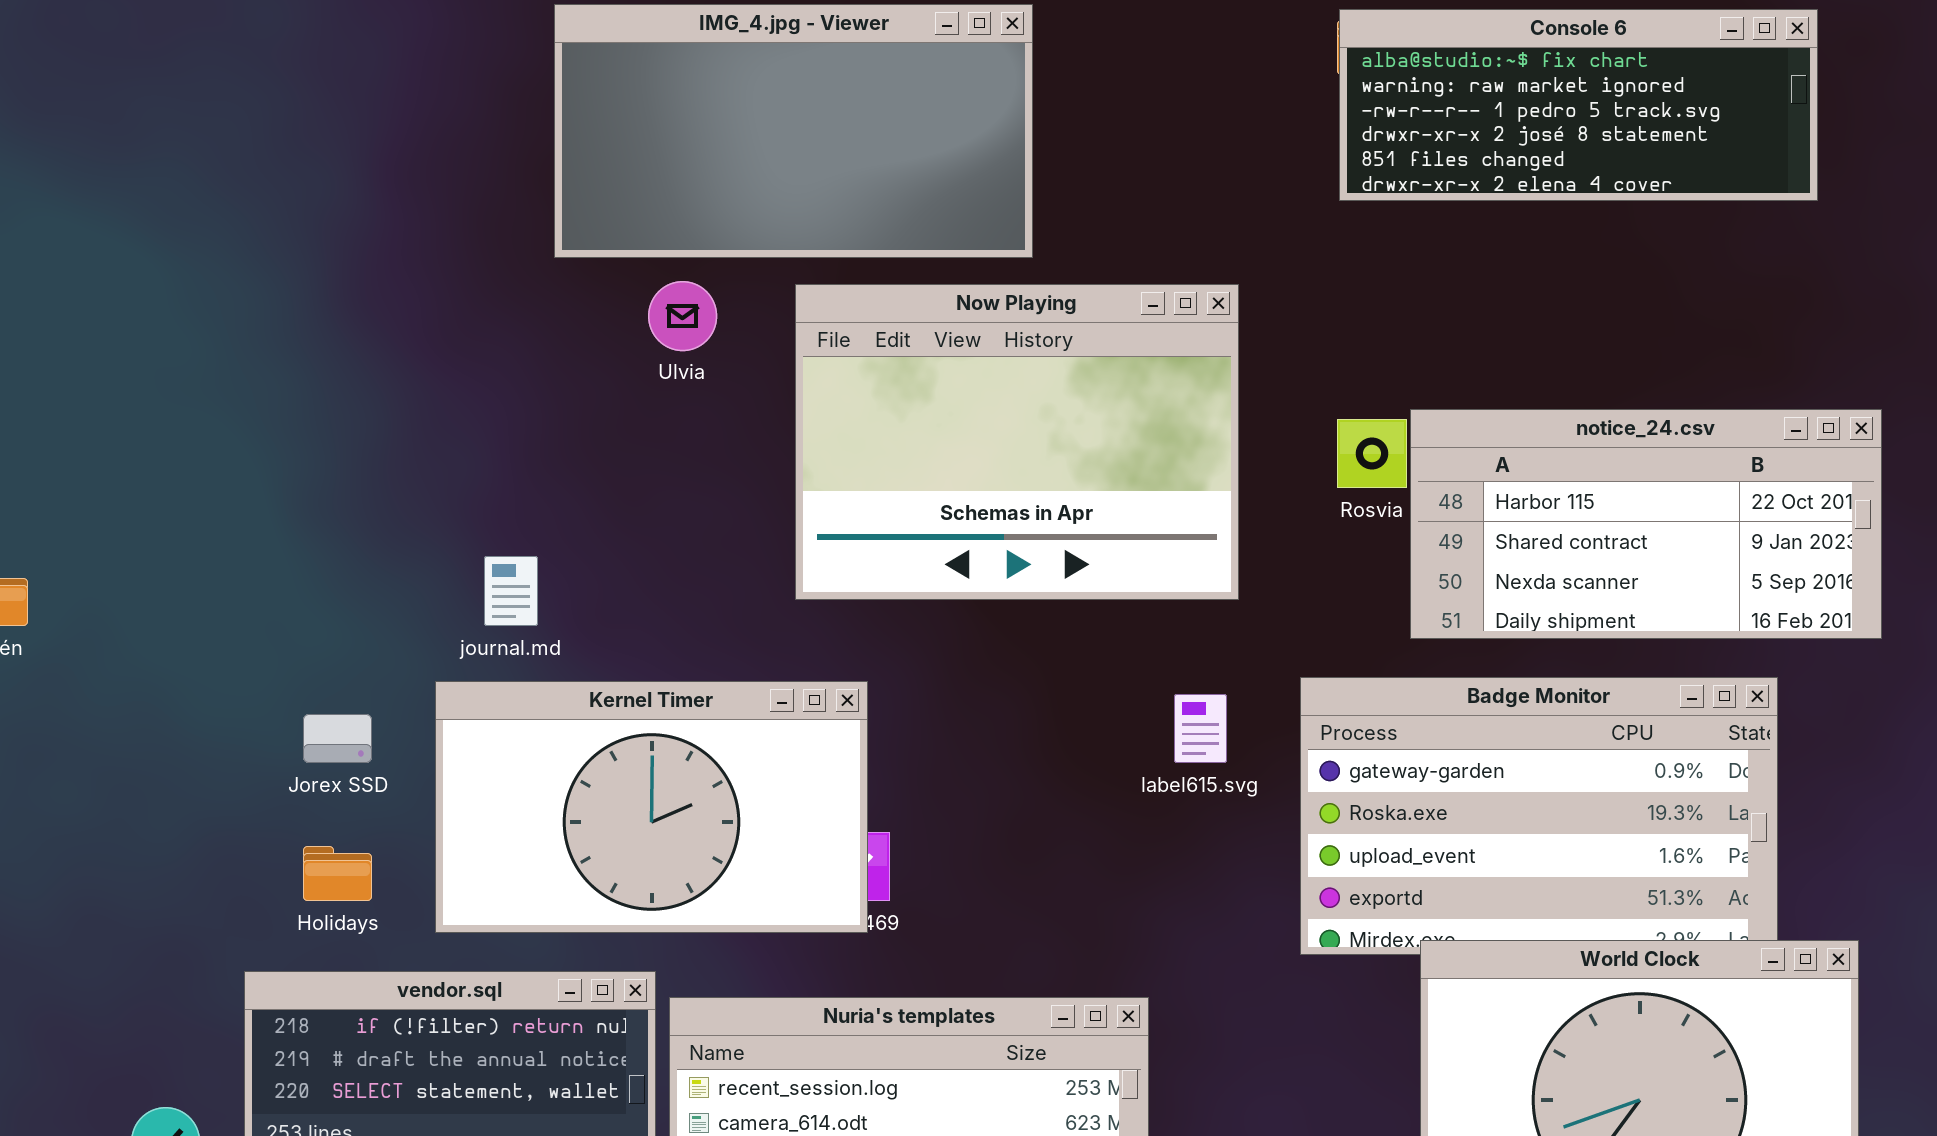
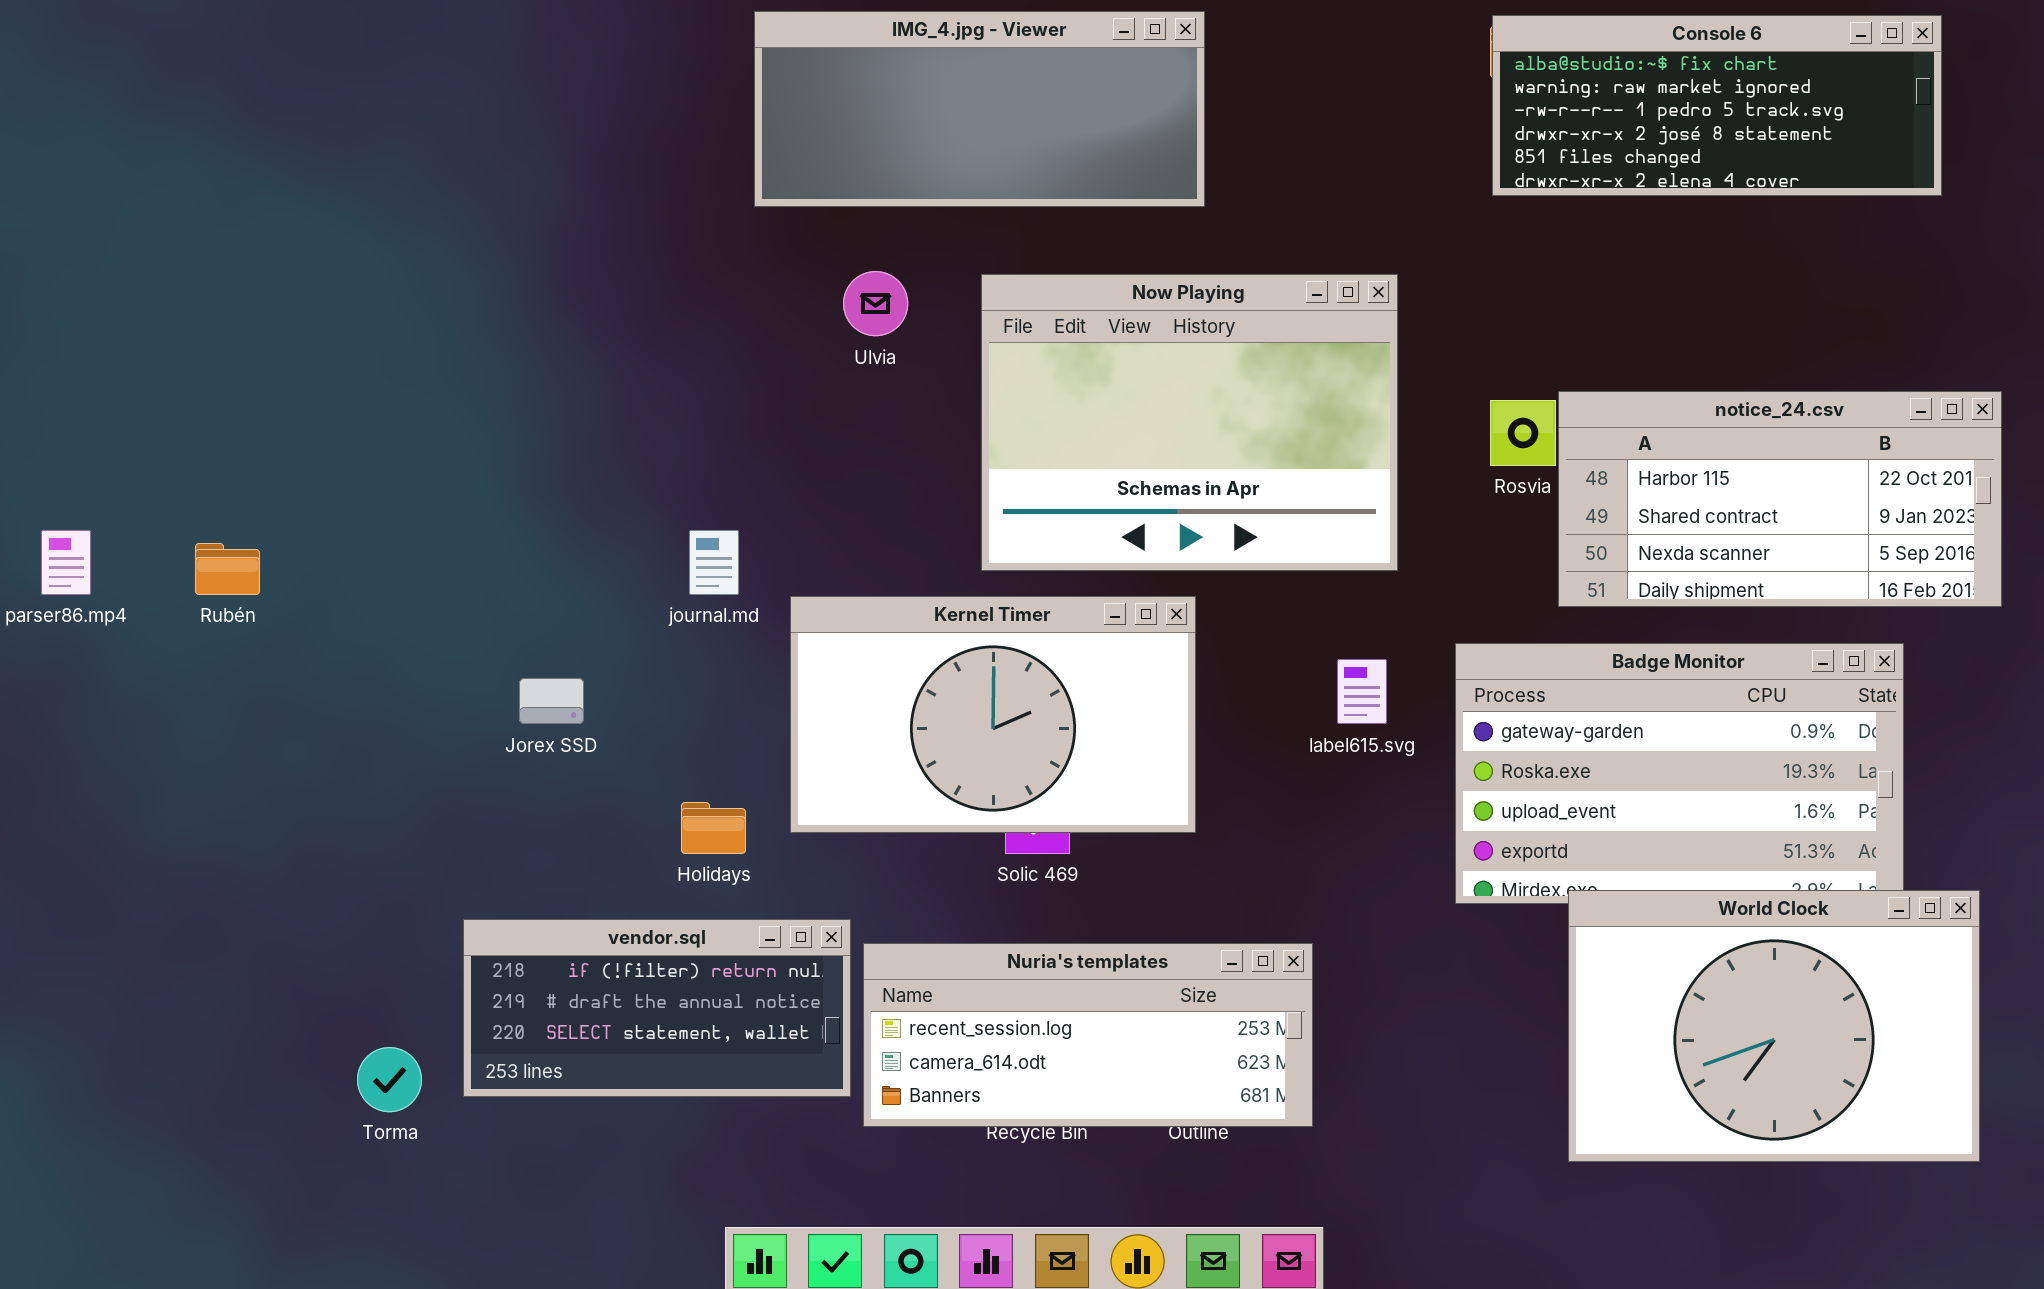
IMG_4.jpg - Viewer: [554,4,1033,258] -> [754,11,1205,207], resized
Kernel Timer: [435,681,868,933] -> [790,596,1196,833], moved
Holidays: [303,846,372,901] -> [681,802,746,854], moved

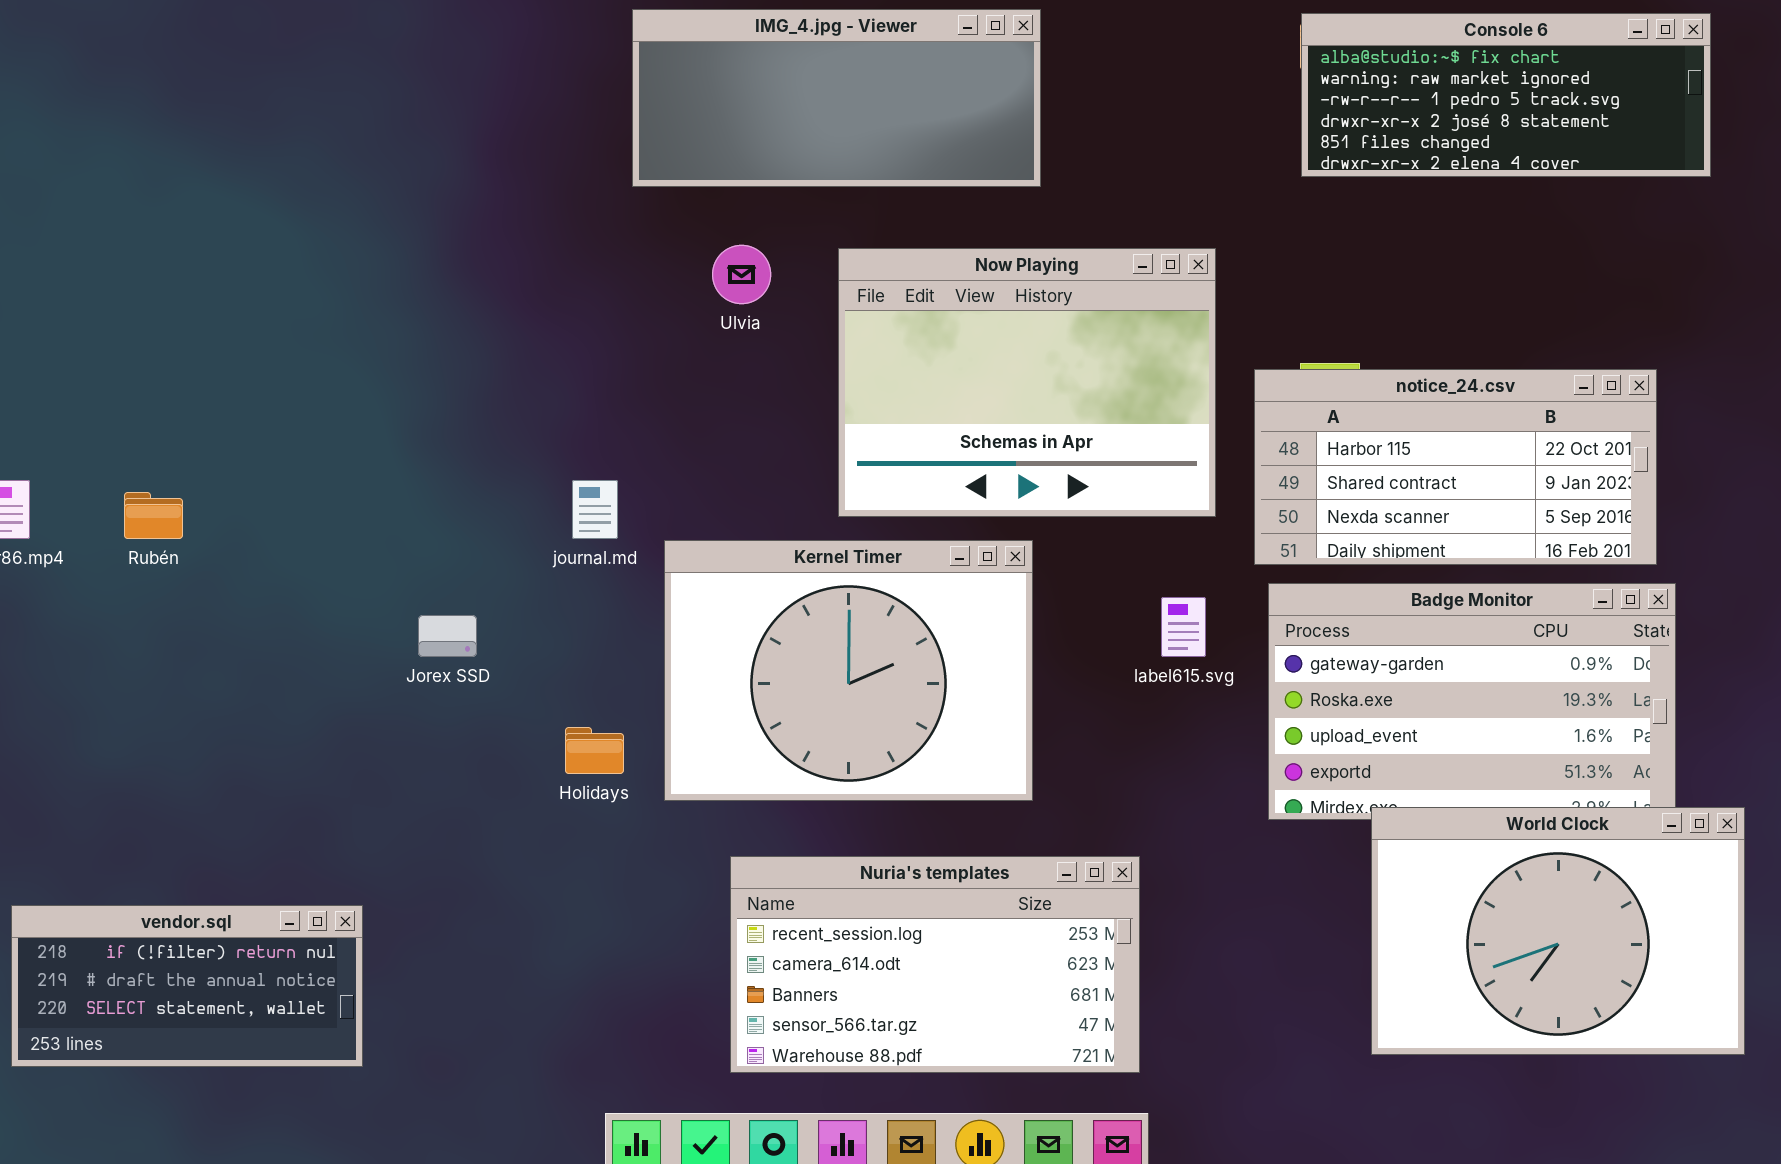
notice_24.csv: [1558,391,2002,607] -> [1254,369,1657,565], moved
Kernel Timer: [790,596,1196,833] -> [664,540,1033,801], resized
vendor.sql: [463,919,851,1097] -> [11,905,363,1067], moved
Nuria's templates: [863,943,1313,1127] -> [730,856,1140,1073], resized

